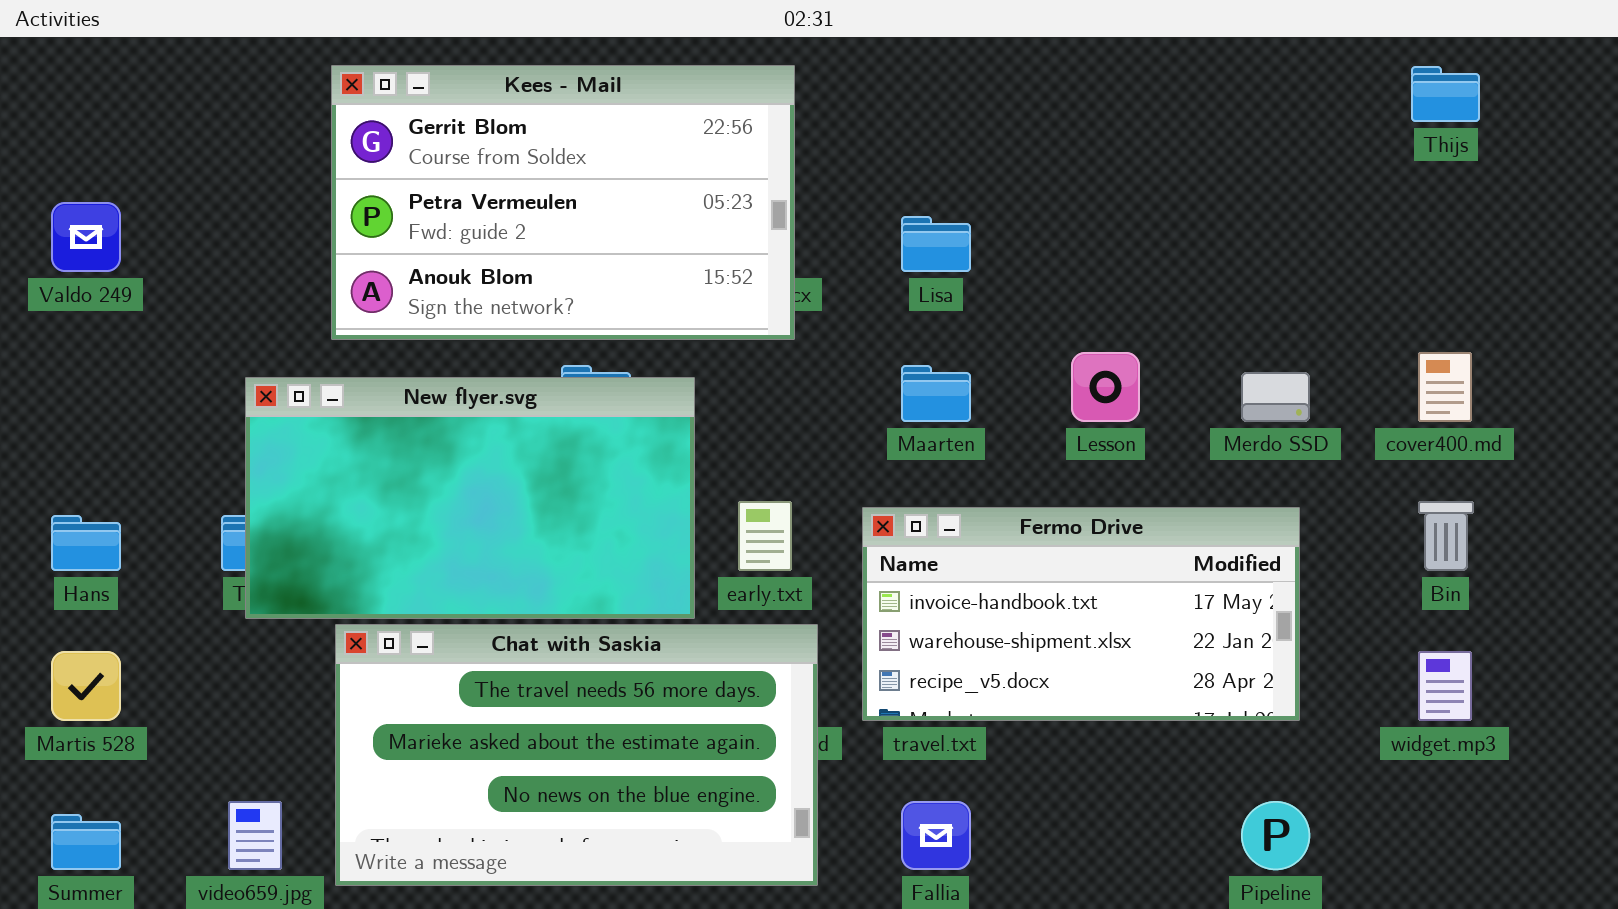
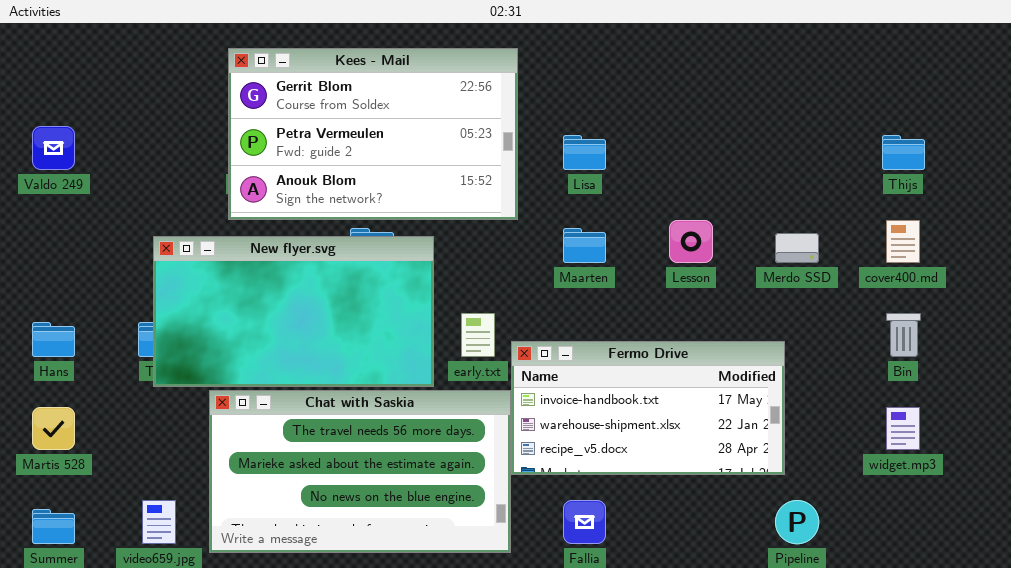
Kees - Mail: [331,65,795,340] -> [228,48,518,220], moved
Thijs: [1411,66,1480,122] -> [882,135,925,170], moved
Fermo Drive: [862,507,1300,721] -> [511,341,785,475], moved

